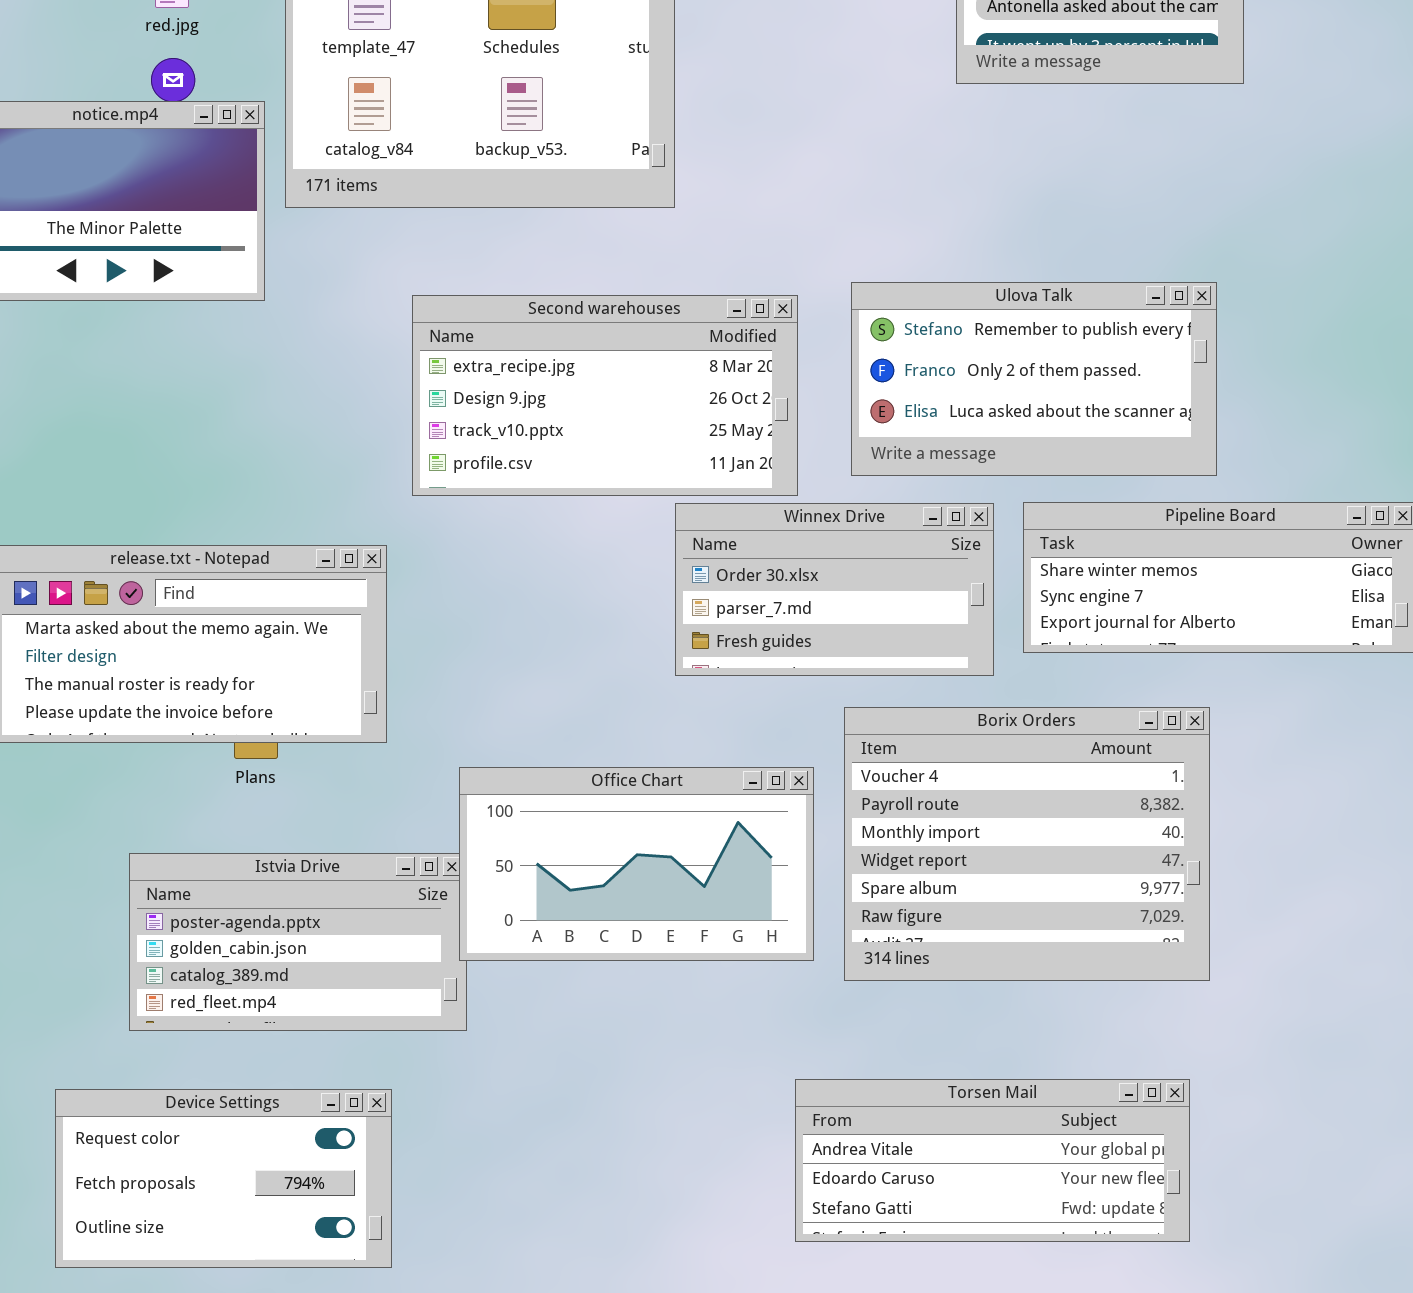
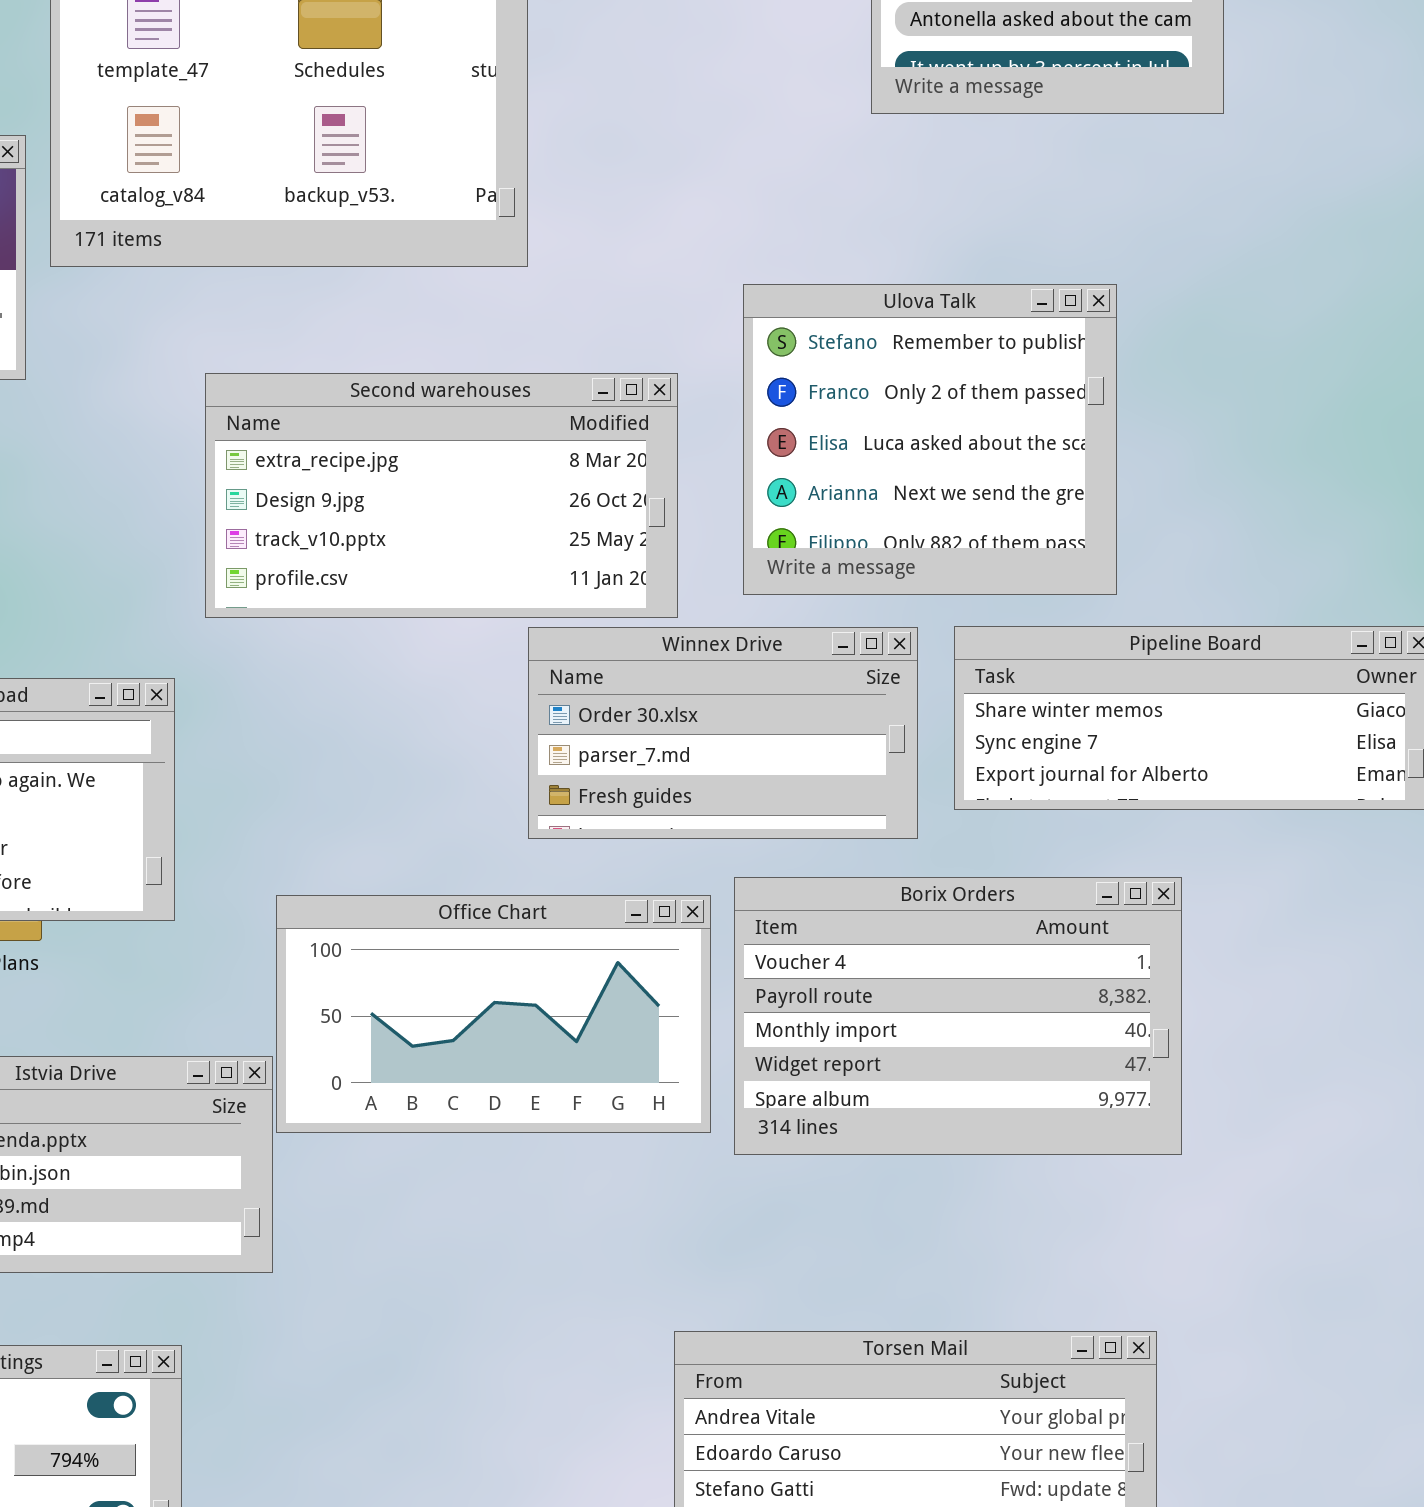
Ulova Talk: [851,282,1217,476] -> [743,284,1117,595], resized
Borix Orders: [844,707,1210,981] -> [734,877,1182,1155], resized
Office Chart: [459,767,814,961] -> [276,895,711,1133], moved

